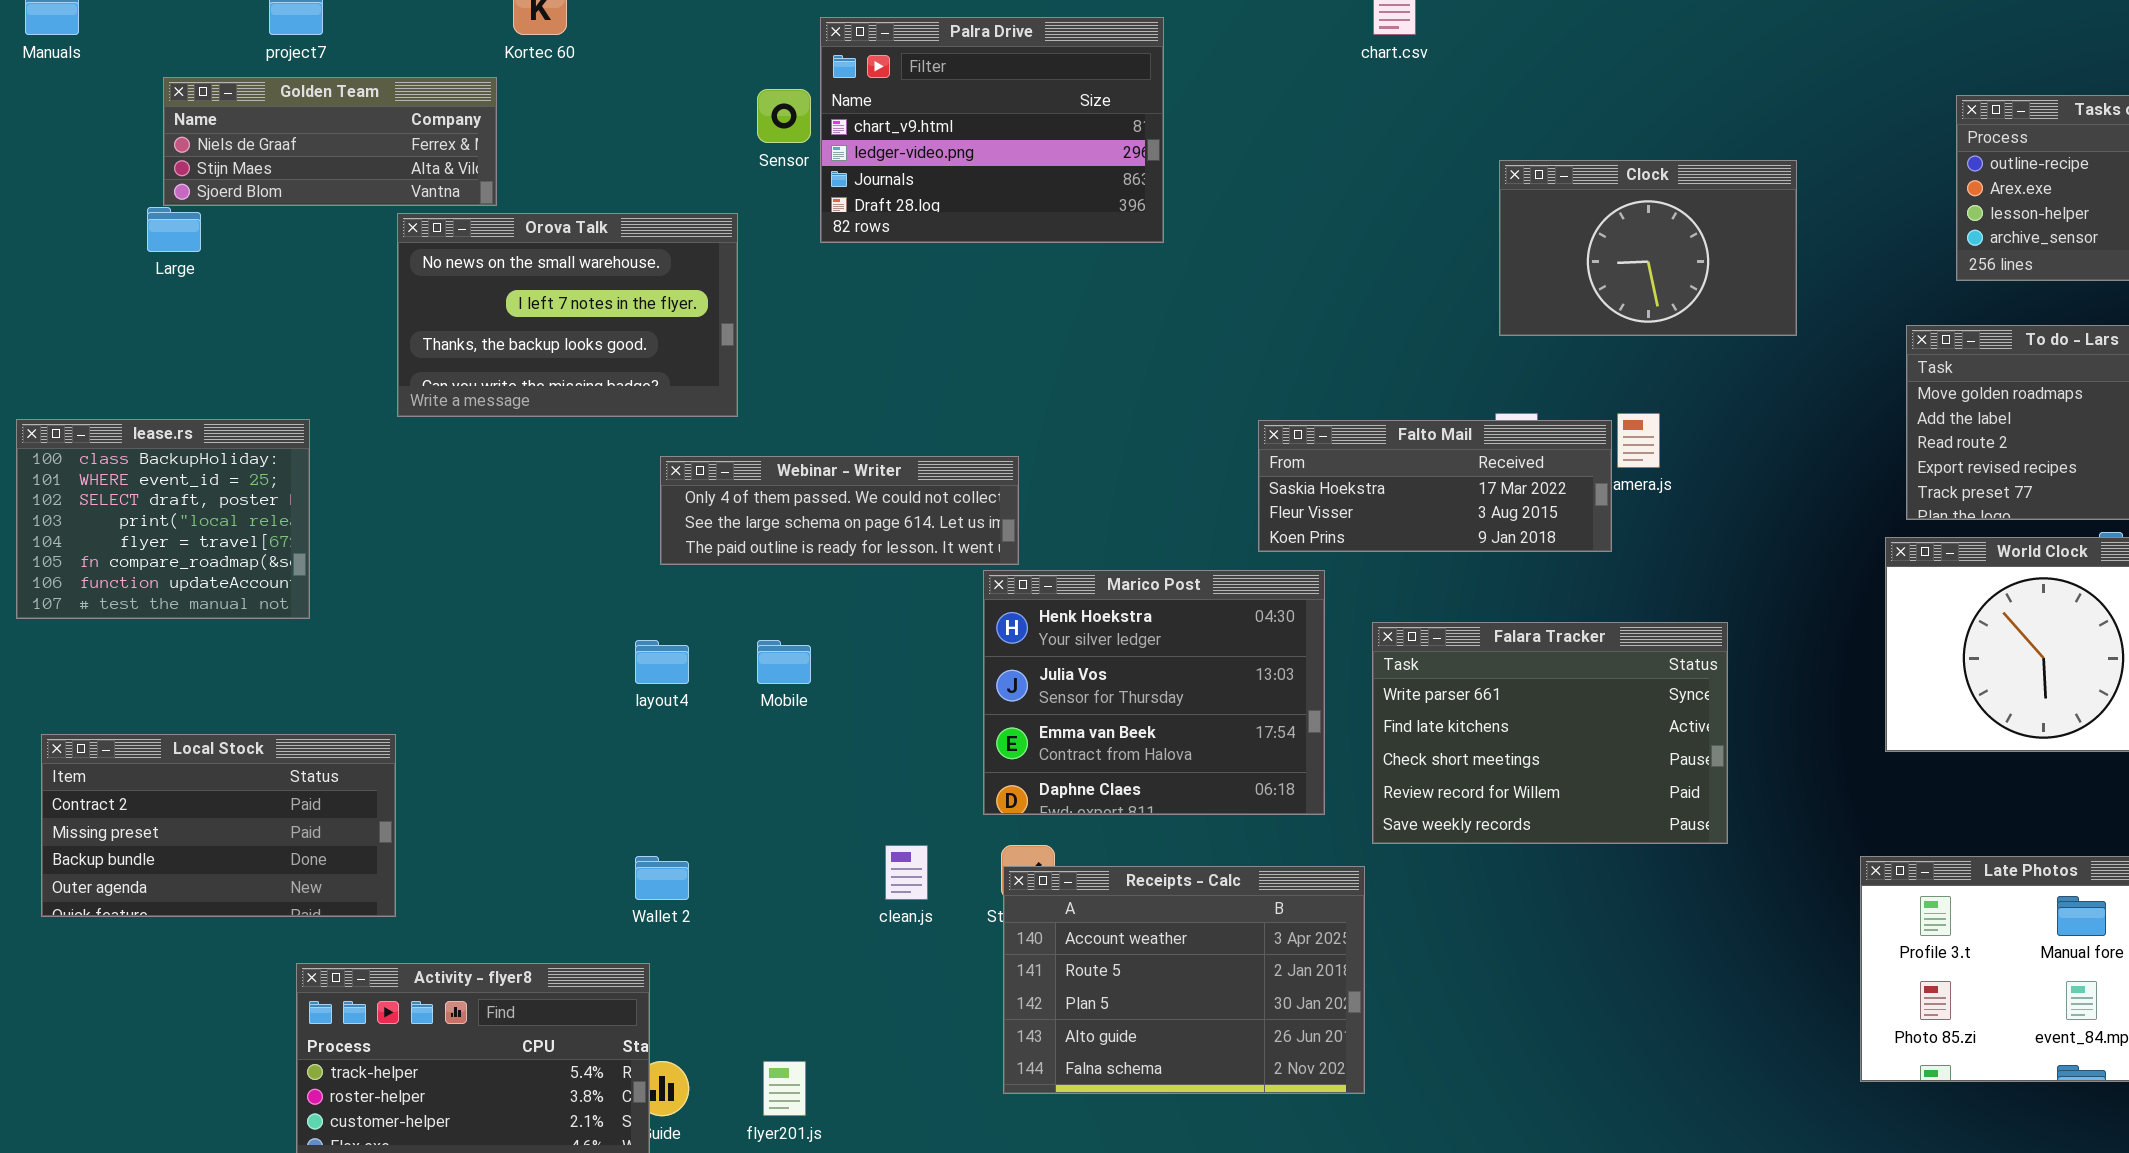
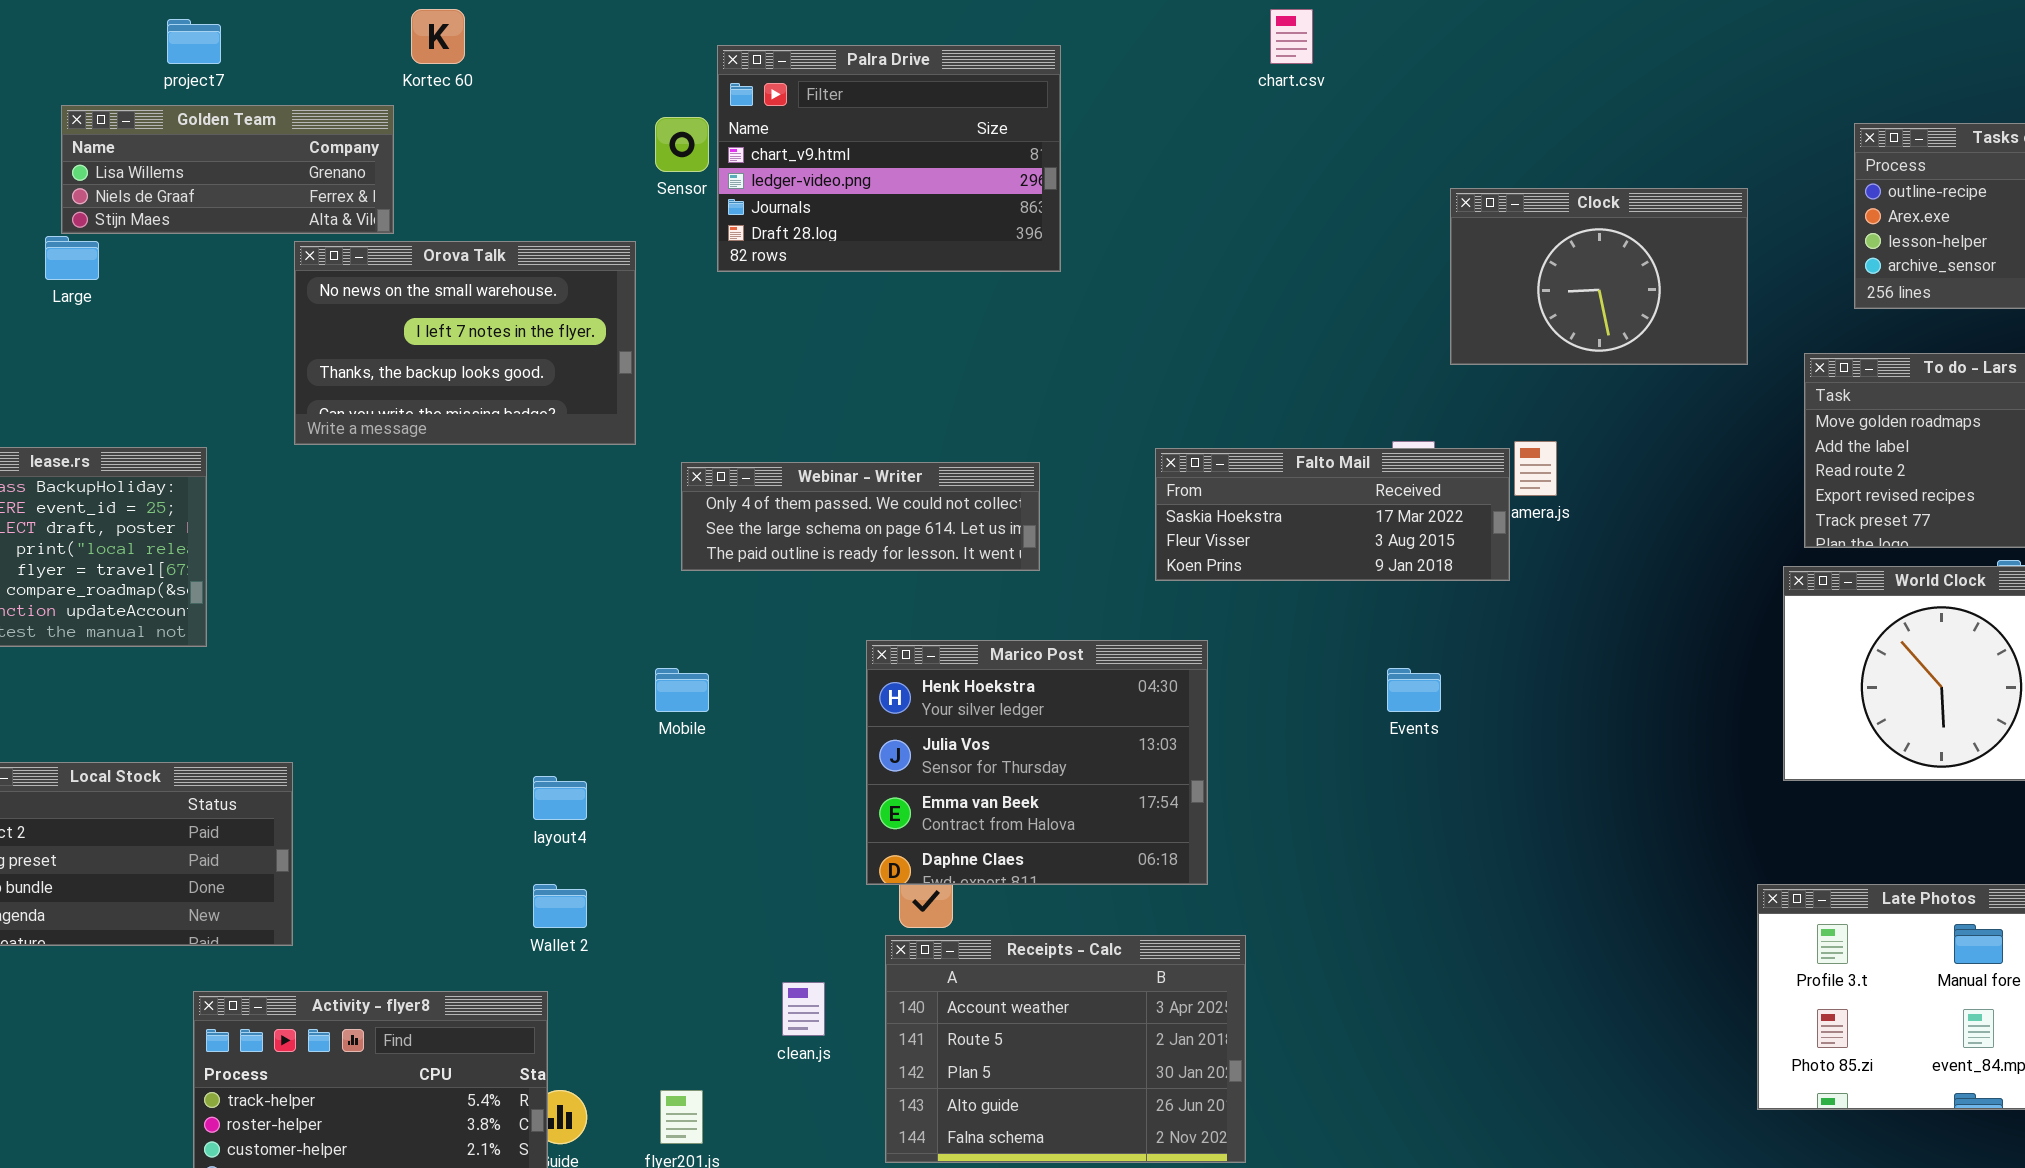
Golden Team: [163,77,497,206] -> [61,105,394,234], scrolled up 1 row
Clock: [1499,160,1797,336] -> [1450,188,1748,365], moved
Webinar - Writer: [660,456,1019,565] -> [681,462,1040,571], moved
Marico Post: [983,570,1325,815] -> [866,640,1208,885], moved
Falara Tracker: [1372,622,1728,844] -> none, closed
layout4: [635,640,689,684] -> [533,776,587,820], moved
clean.js: [885,845,928,900] -> [782,982,825,1036], moved
Receipts - Calc: [1003,866,1365,1094] -> [885,935,1246,1163], moved

